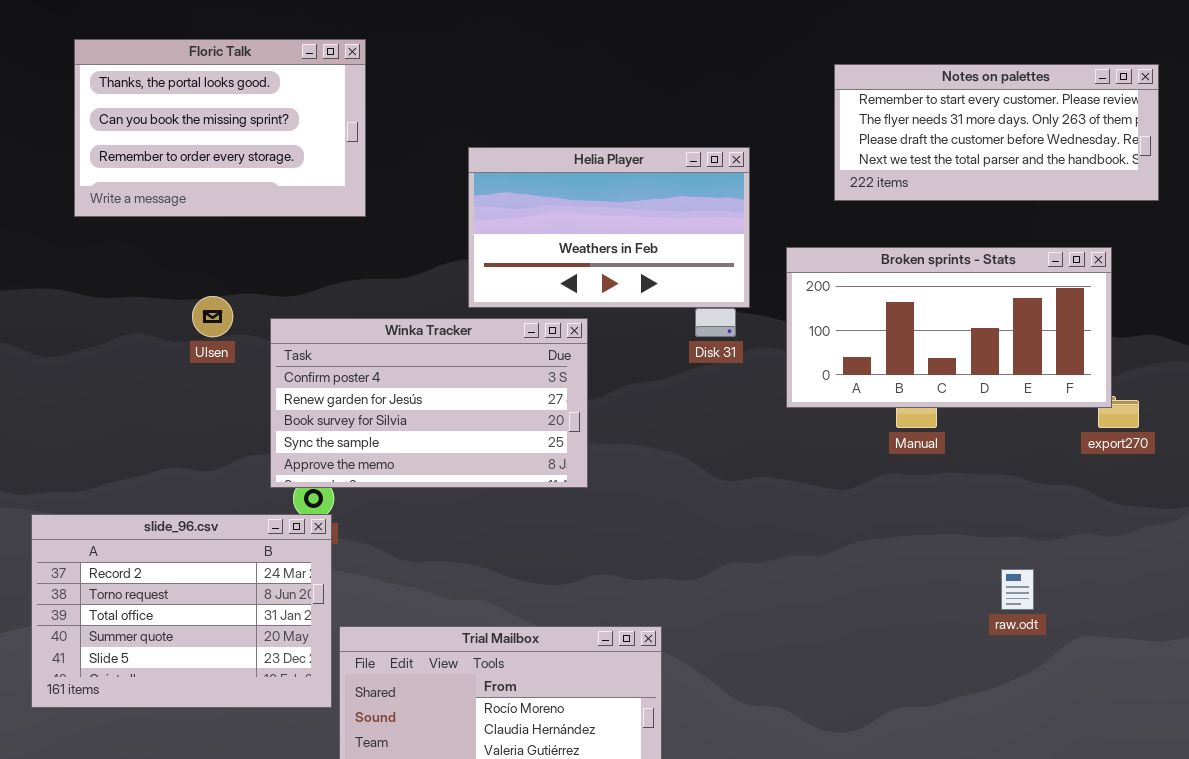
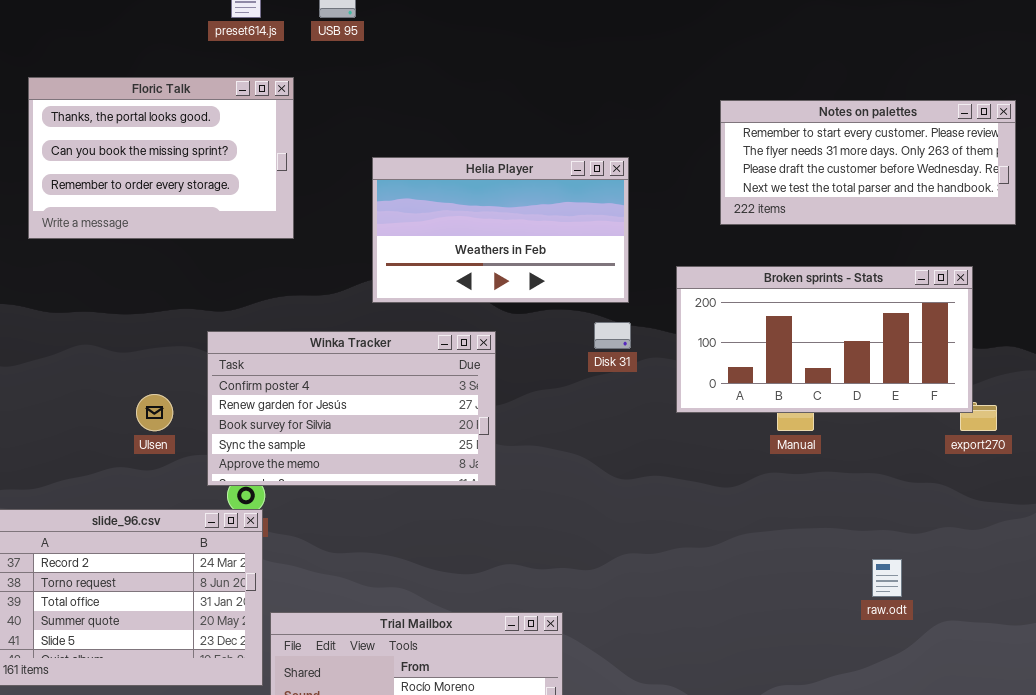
Helia Player: [468,147,750,308] -> [372,157,629,303], moved
Ulsen: [192,296,233,337] -> [136,394,173,431], moved

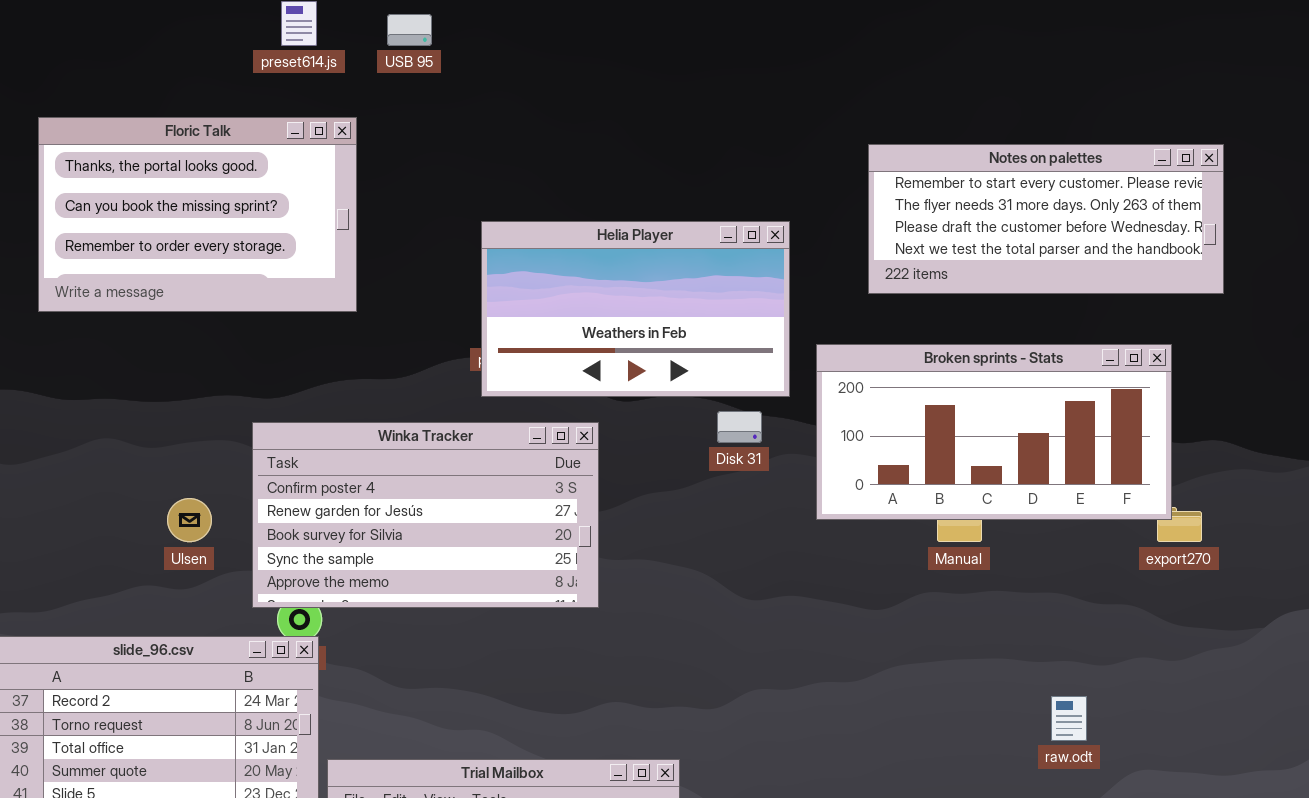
Helia Player: [372,157,629,303] -> [481,221,790,397], moved

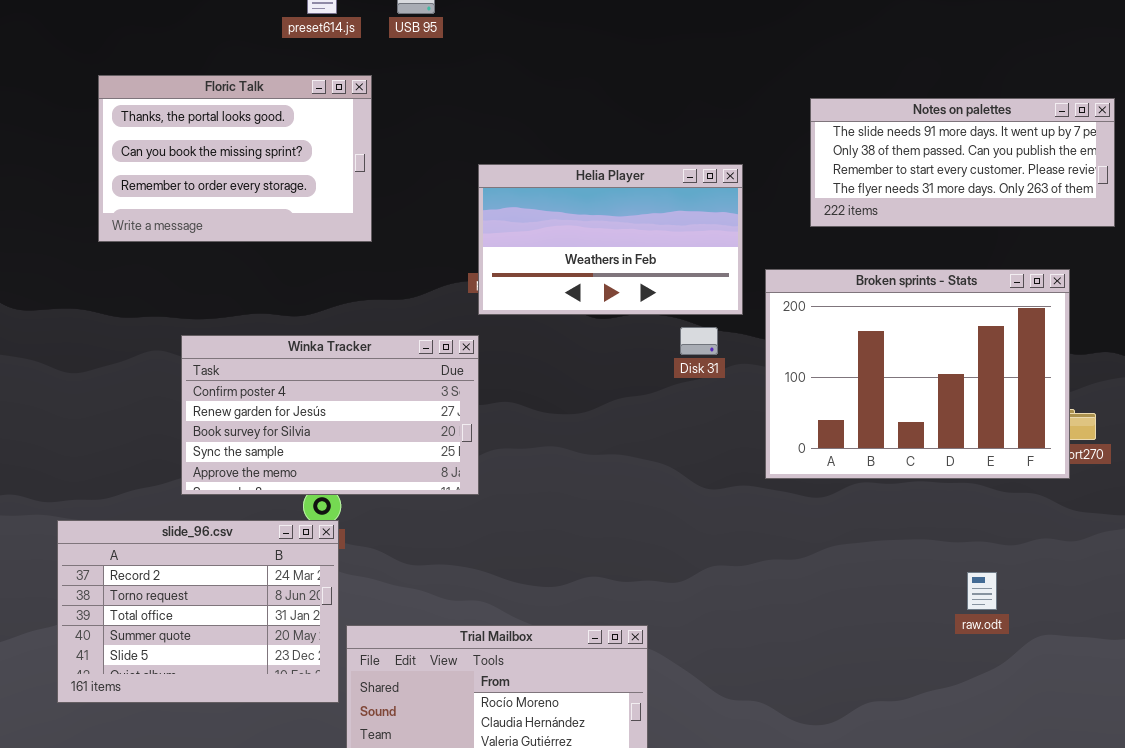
Notes on palettes: [868,144,1224,294] -> [810,98,1115,227], scrolled up 2 rows
Broken sprints - Stats: [816,344,1172,520] -> [765,269,1070,479], resized
Winka Tracker: [252,422,599,608] -> [181,335,479,495], moved

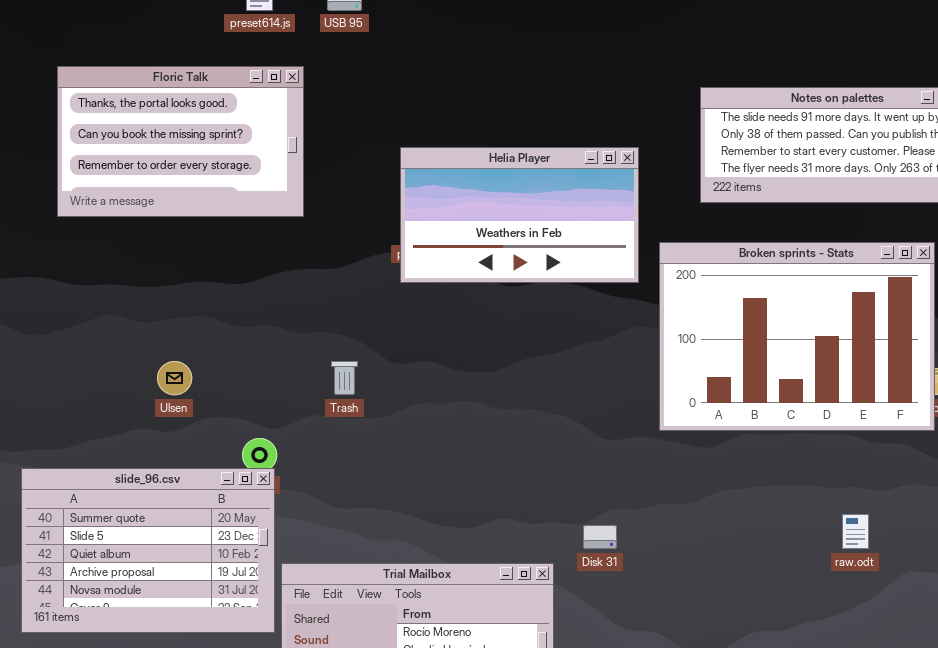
Disk 31: [680,327,718,355] -> [583,525,617,549], moved
Winka Tracker: [181,335,479,495] -> none, closed
slide_96.csv: [57,520,339,703] -> [21,468,275,633], scrolled down 3 rows

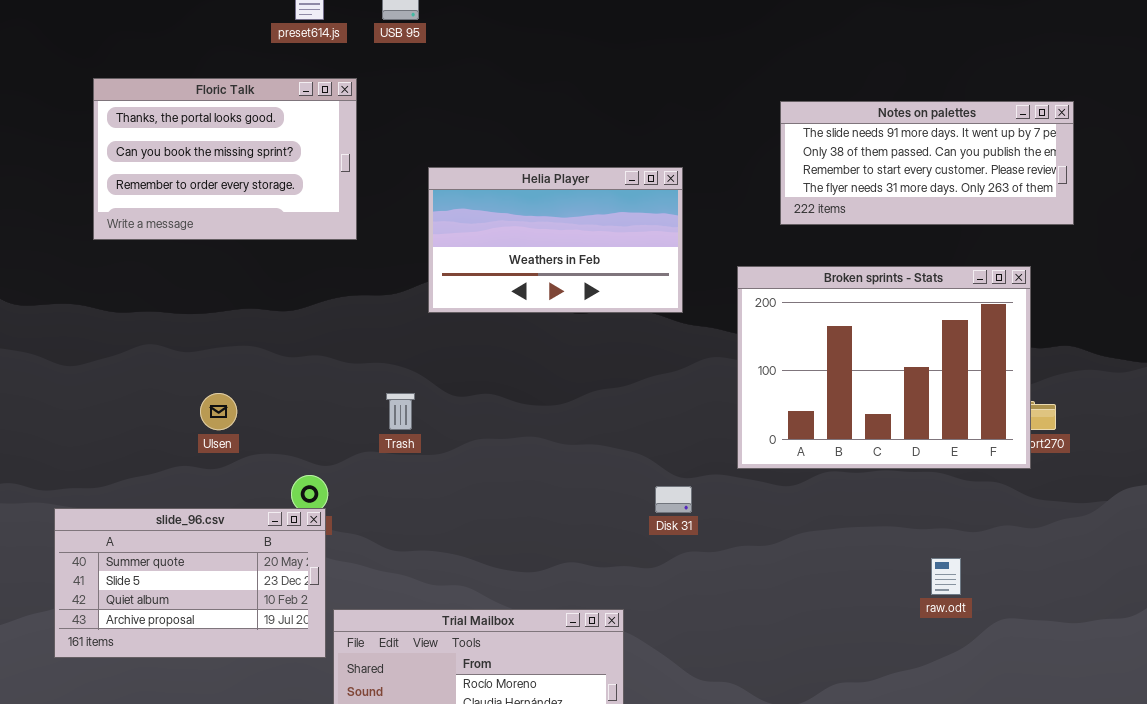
Helia Player: [400,147,639,283] -> [428,167,683,313], moved
slide_96.csv: [21,468,275,633] -> [54,508,326,658], resized
Disk 31: [583,525,617,549] -> [655,486,692,513], moved

